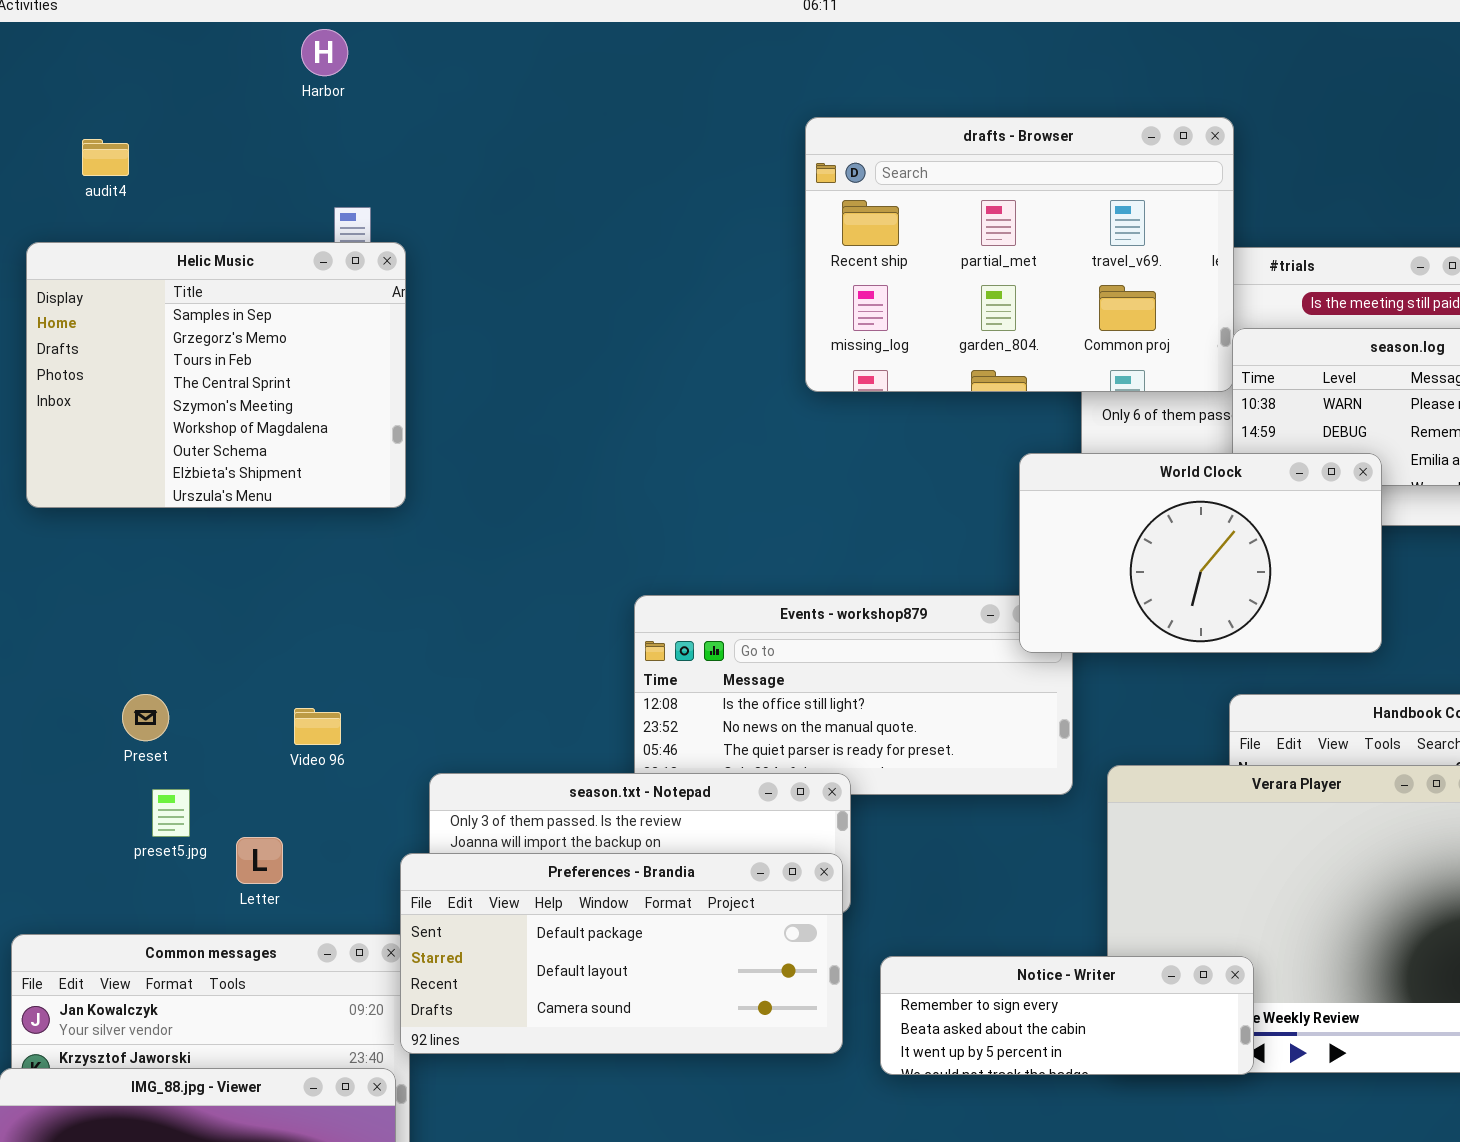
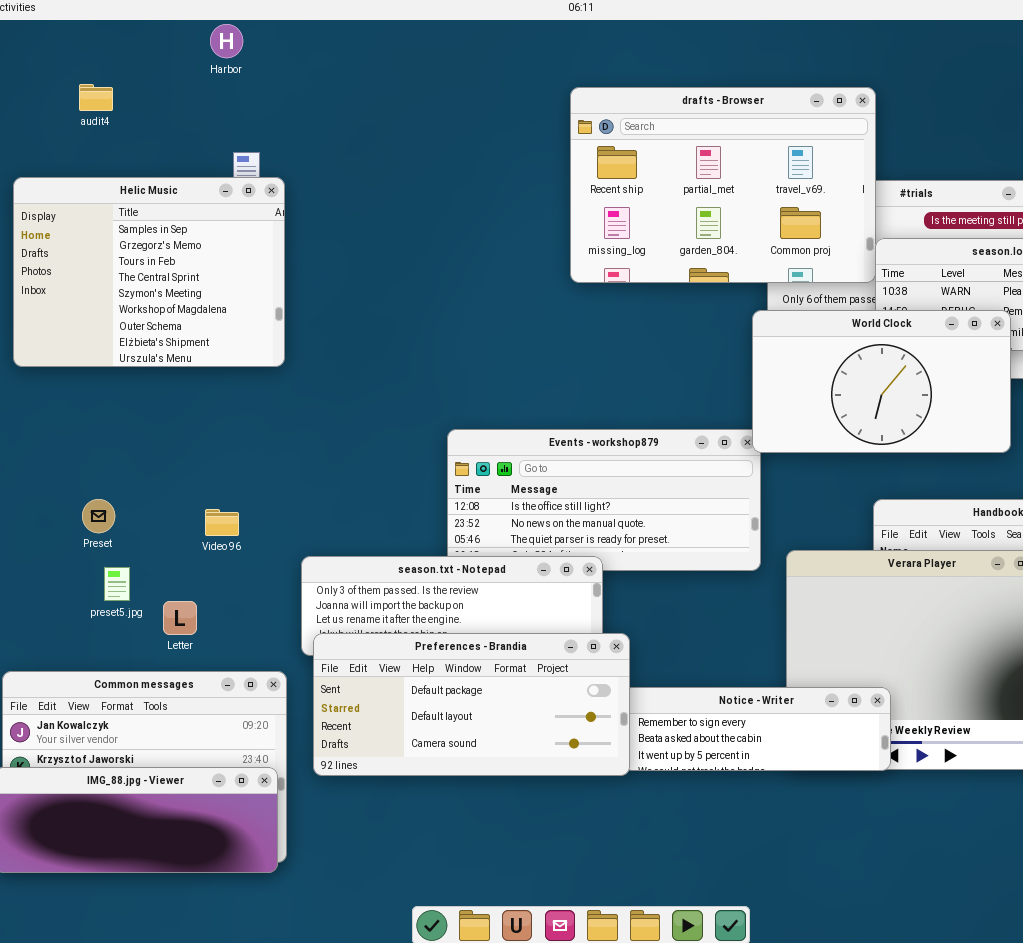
audit4: [82,139,129,176] -> [79,84,113,111], moved
World Clock: [1019,453,1382,653] -> [752,310,1011,453], moved
Preferences - Brandia: [400,853,843,1054] -> [313,633,630,776], moved

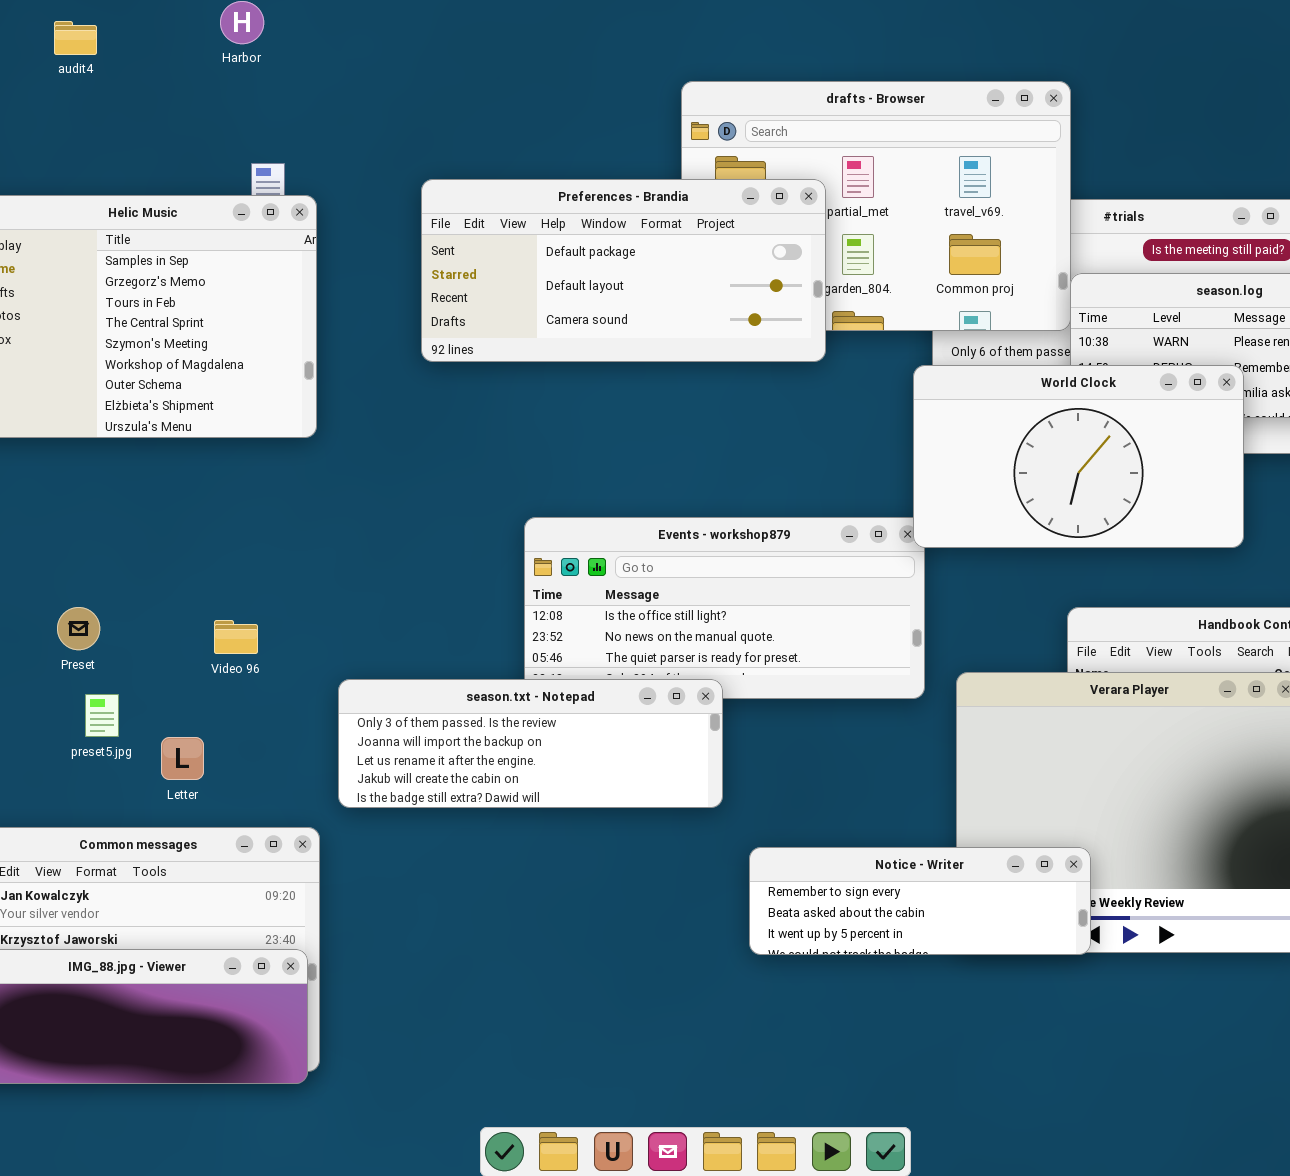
audit4: [79,84,113,111] -> [54,21,97,55], moved
Preferences - Brandia: [313,633,630,776] -> [421,179,826,362], moved

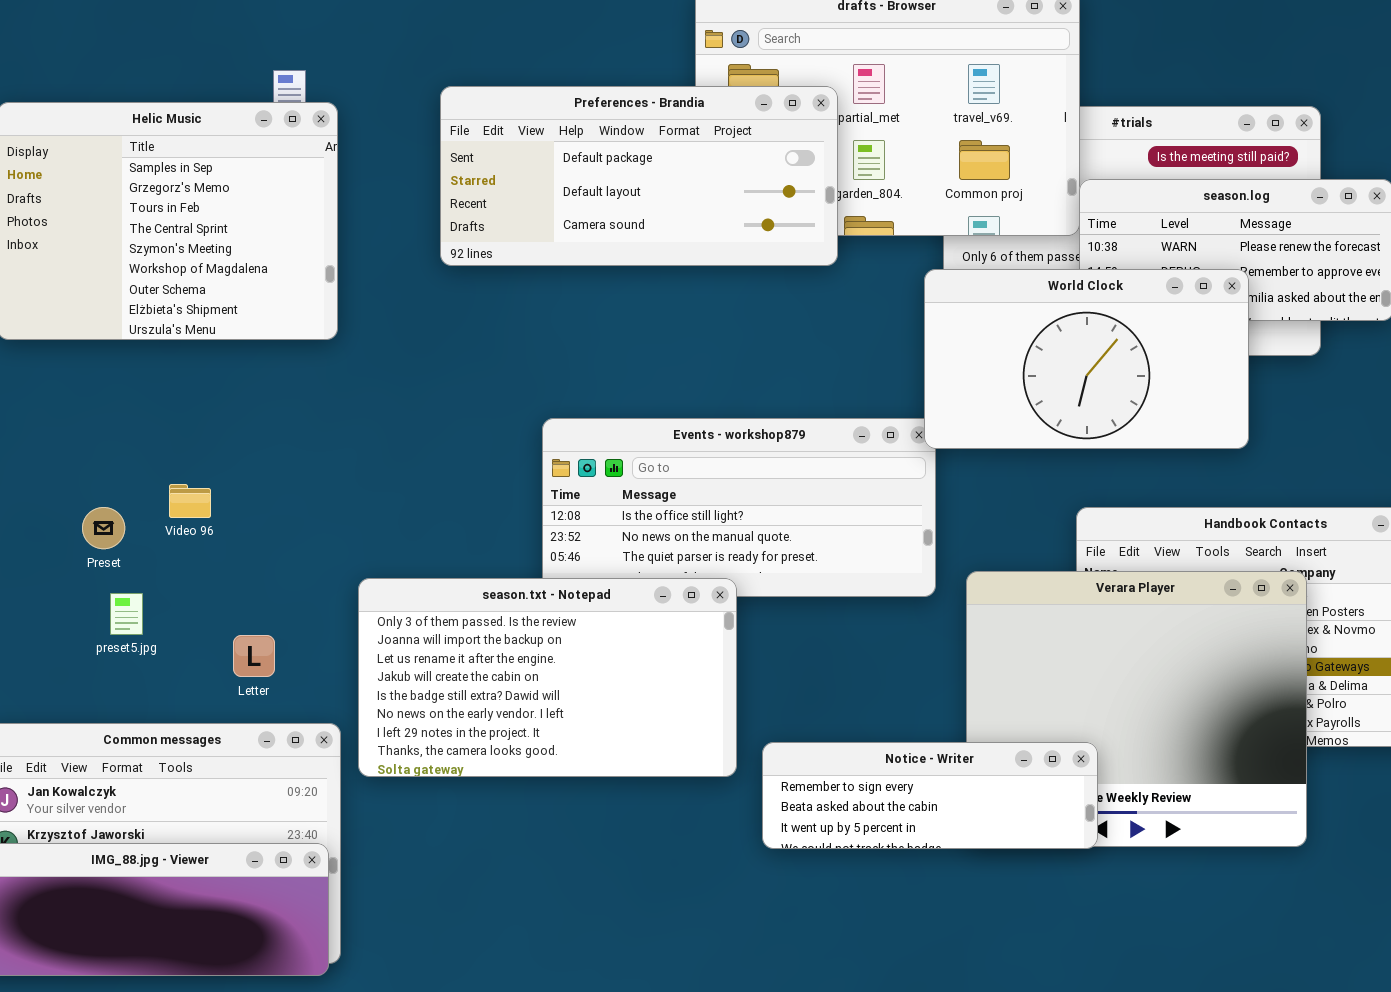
Video 96: [214,620,258,654] -> [169,484,211,518], moved
season.txt - Notepad: [338,679,723,808] -> [358,578,737,777], resized
Letter: [161,737,204,780] -> [233,635,275,677], moved

